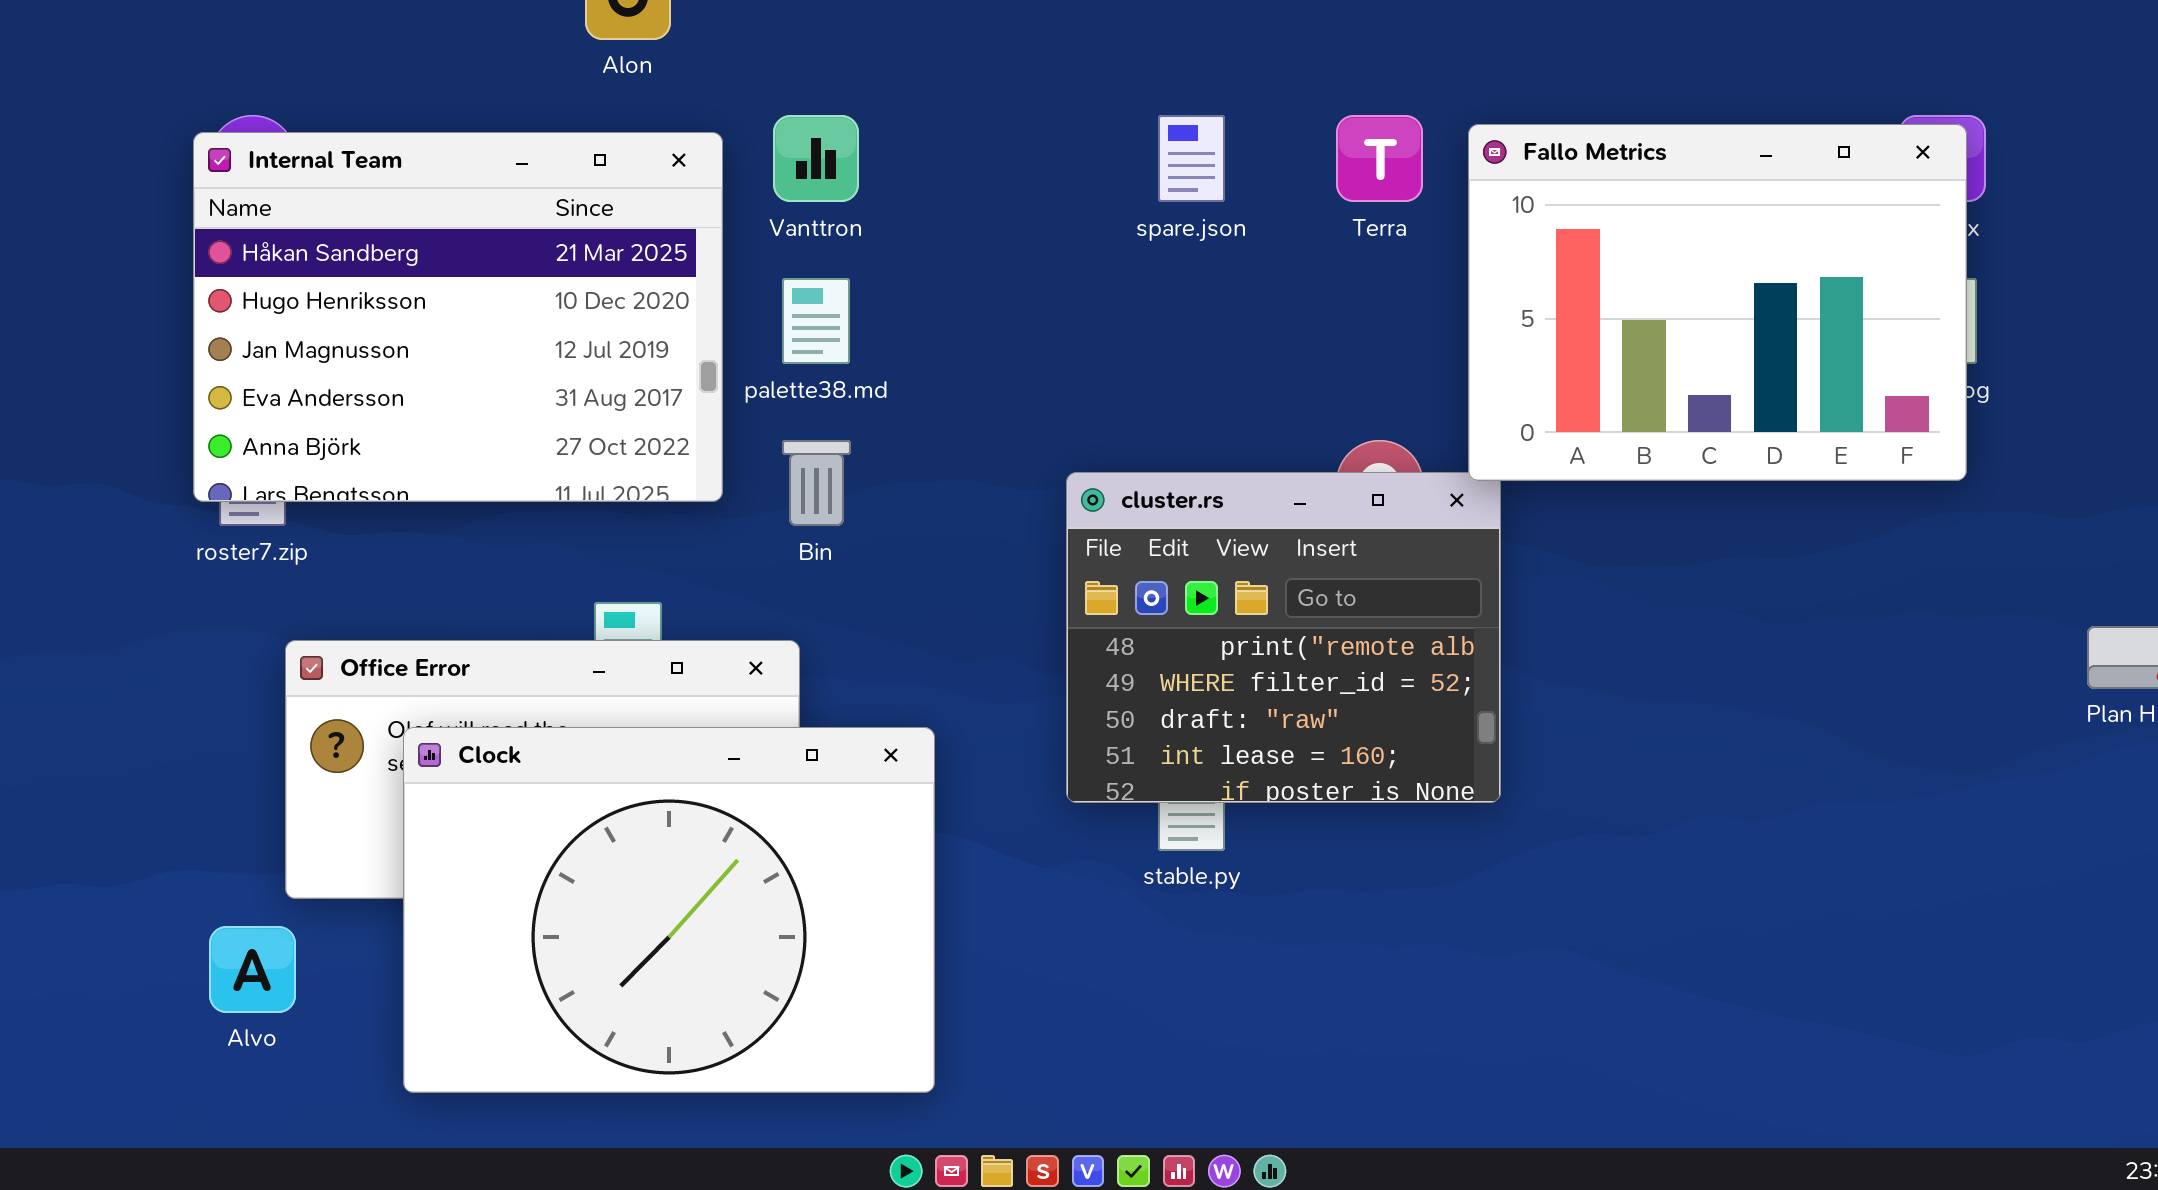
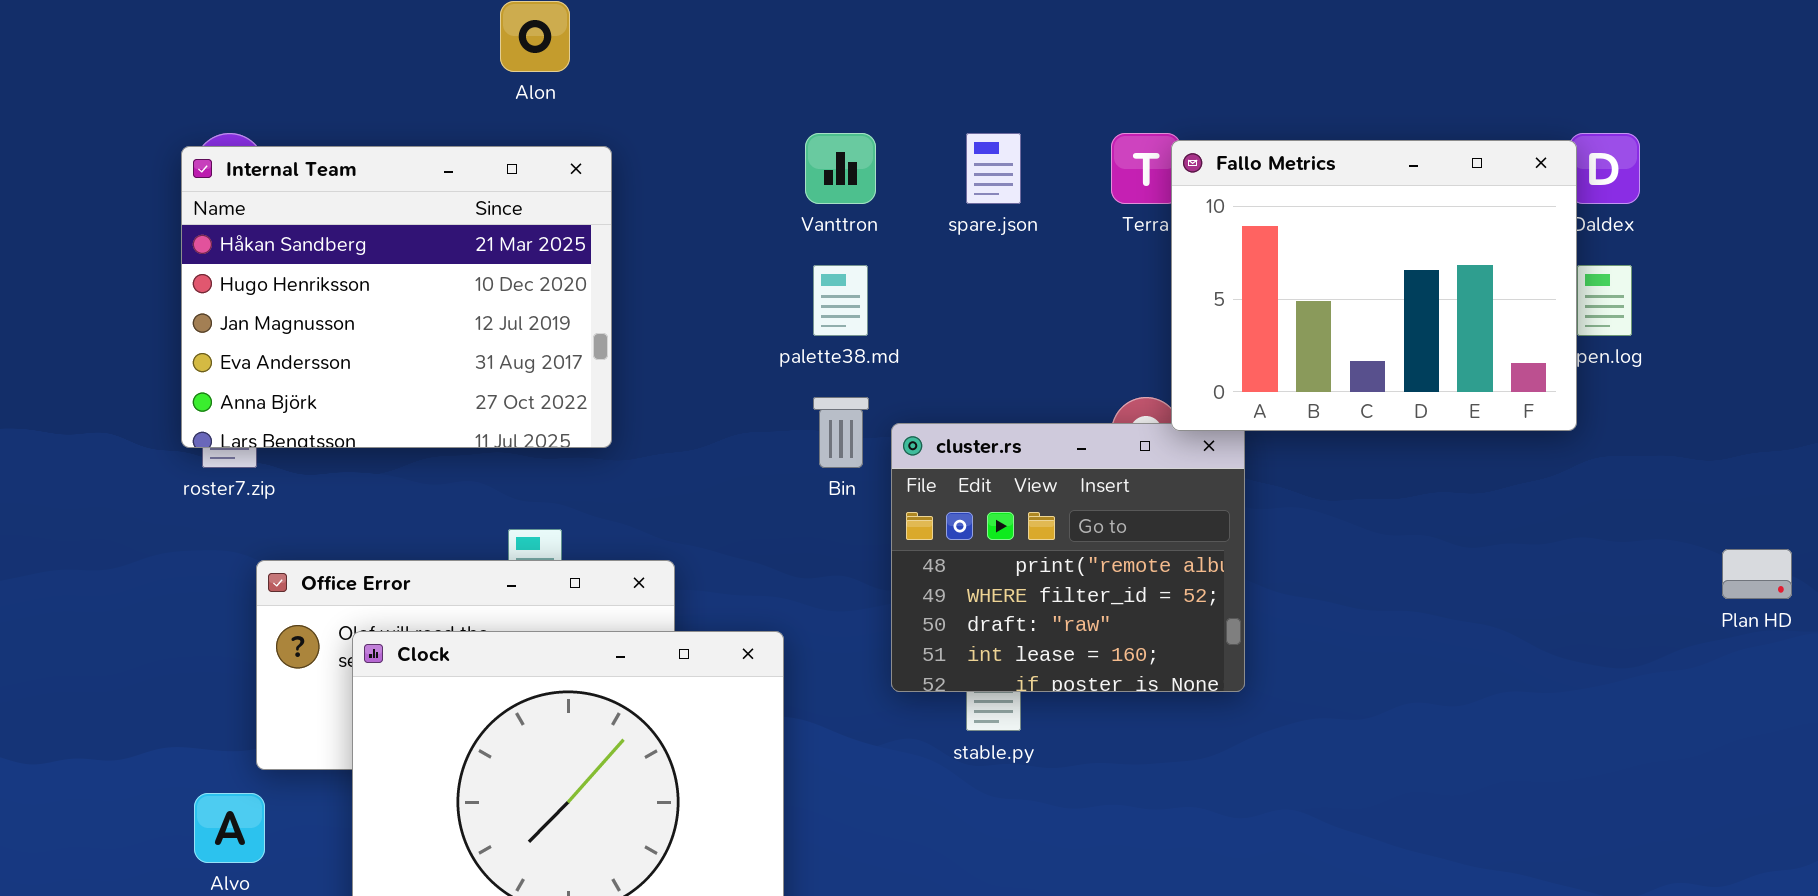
Vanttron: [773,115,859,202] -> [805,133,876,204], moved
Fallo Metrics: [1468,124,1967,481] -> [1171,140,1577,431], moved
palette38.md: [782,278,850,364] -> [813,265,868,336], moved
Bin: [782,440,851,526] -> [813,397,869,468], moved

